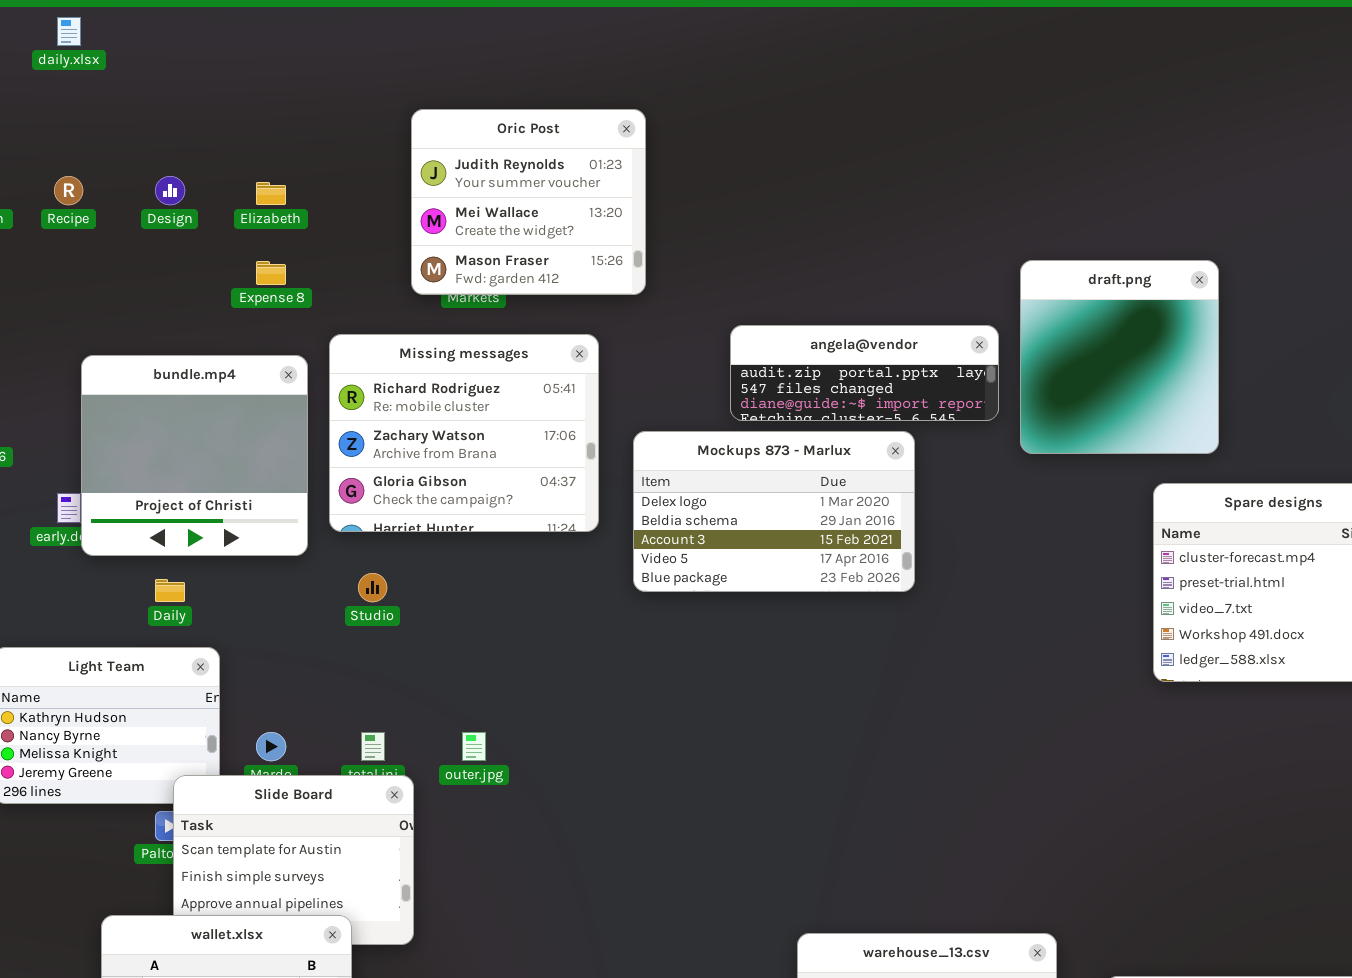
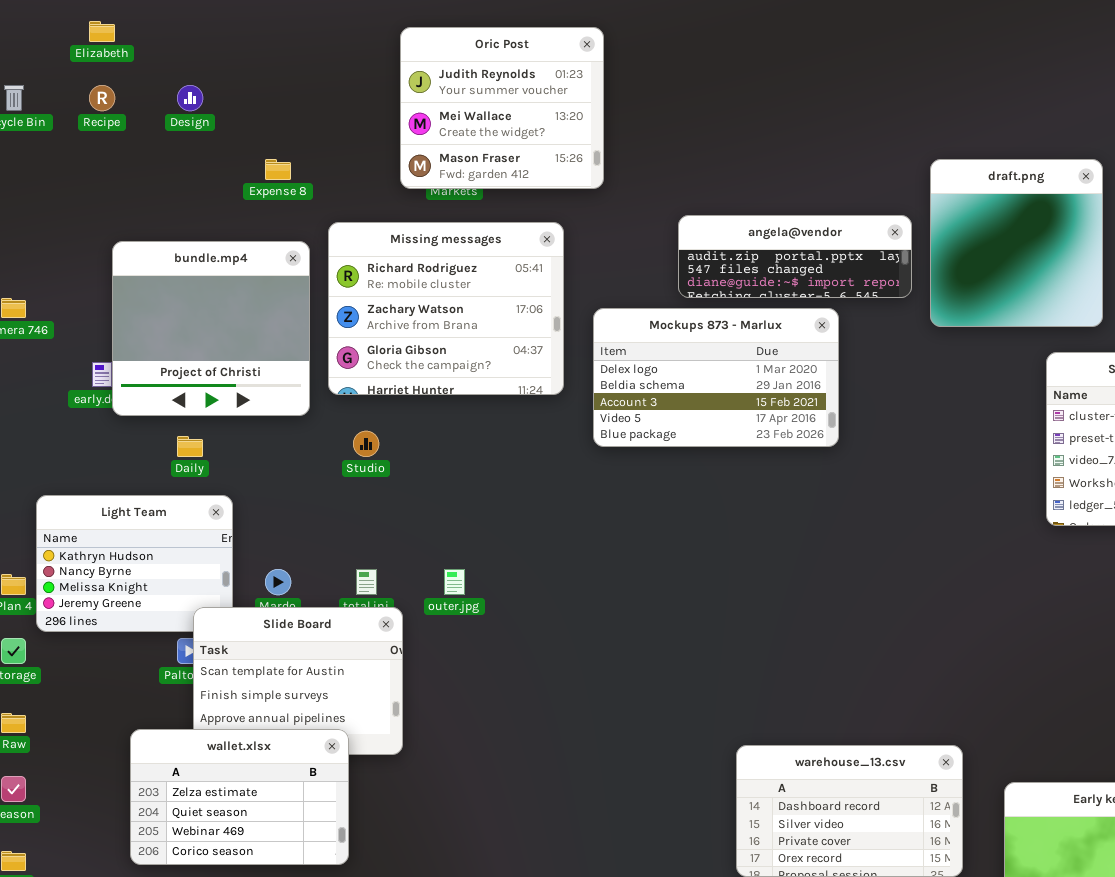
Elizabeth: [256,182,286,205] -> [89,21,115,42], moved

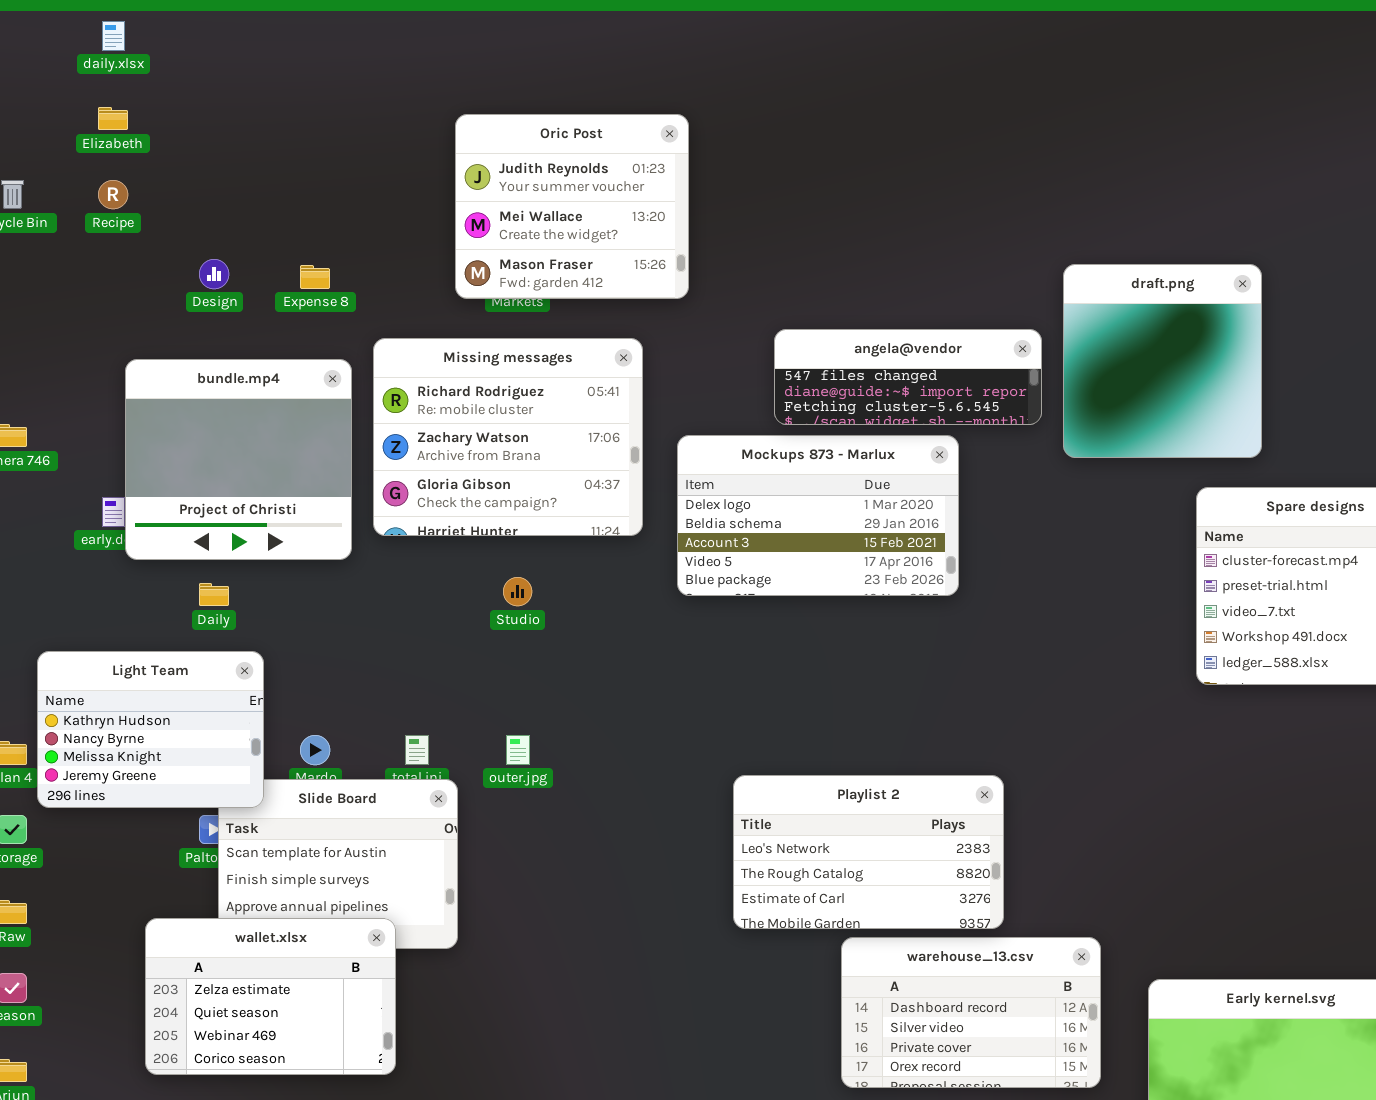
Design: [177,85,203,111] -> [199,259,229,289], moved
angela@vendor: [678,215,912,298] -> [774,329,1042,425], scrolled down 1 row
Studio: [353,431,379,457] -> [503,577,532,606], moved
Light Team: [36,495,233,632] -> [37,651,264,808], raised
Playlist 2: none -> [733,775,1004,929], opened

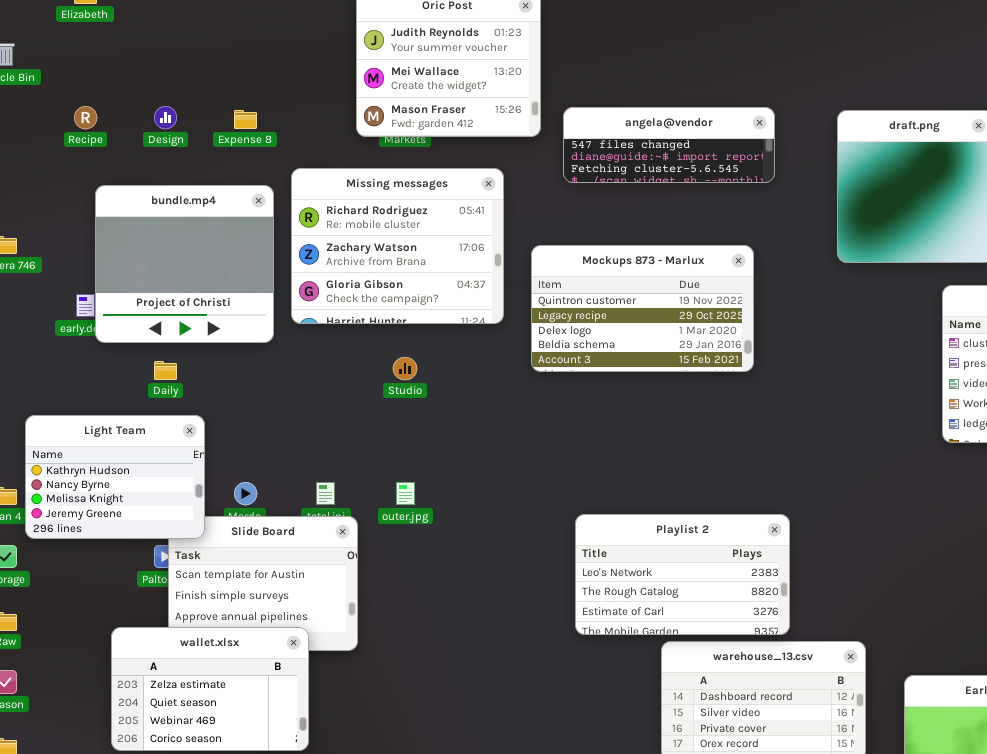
Recipe: [98,180,128,209] -> [74,106,97,129], moved
angela@vendor: [774,329,1042,425] -> [563,107,775,183], moved
Mockups 873 - Marlux: [677,435,959,596] -> [531,245,754,372], scrolled up 2 rows

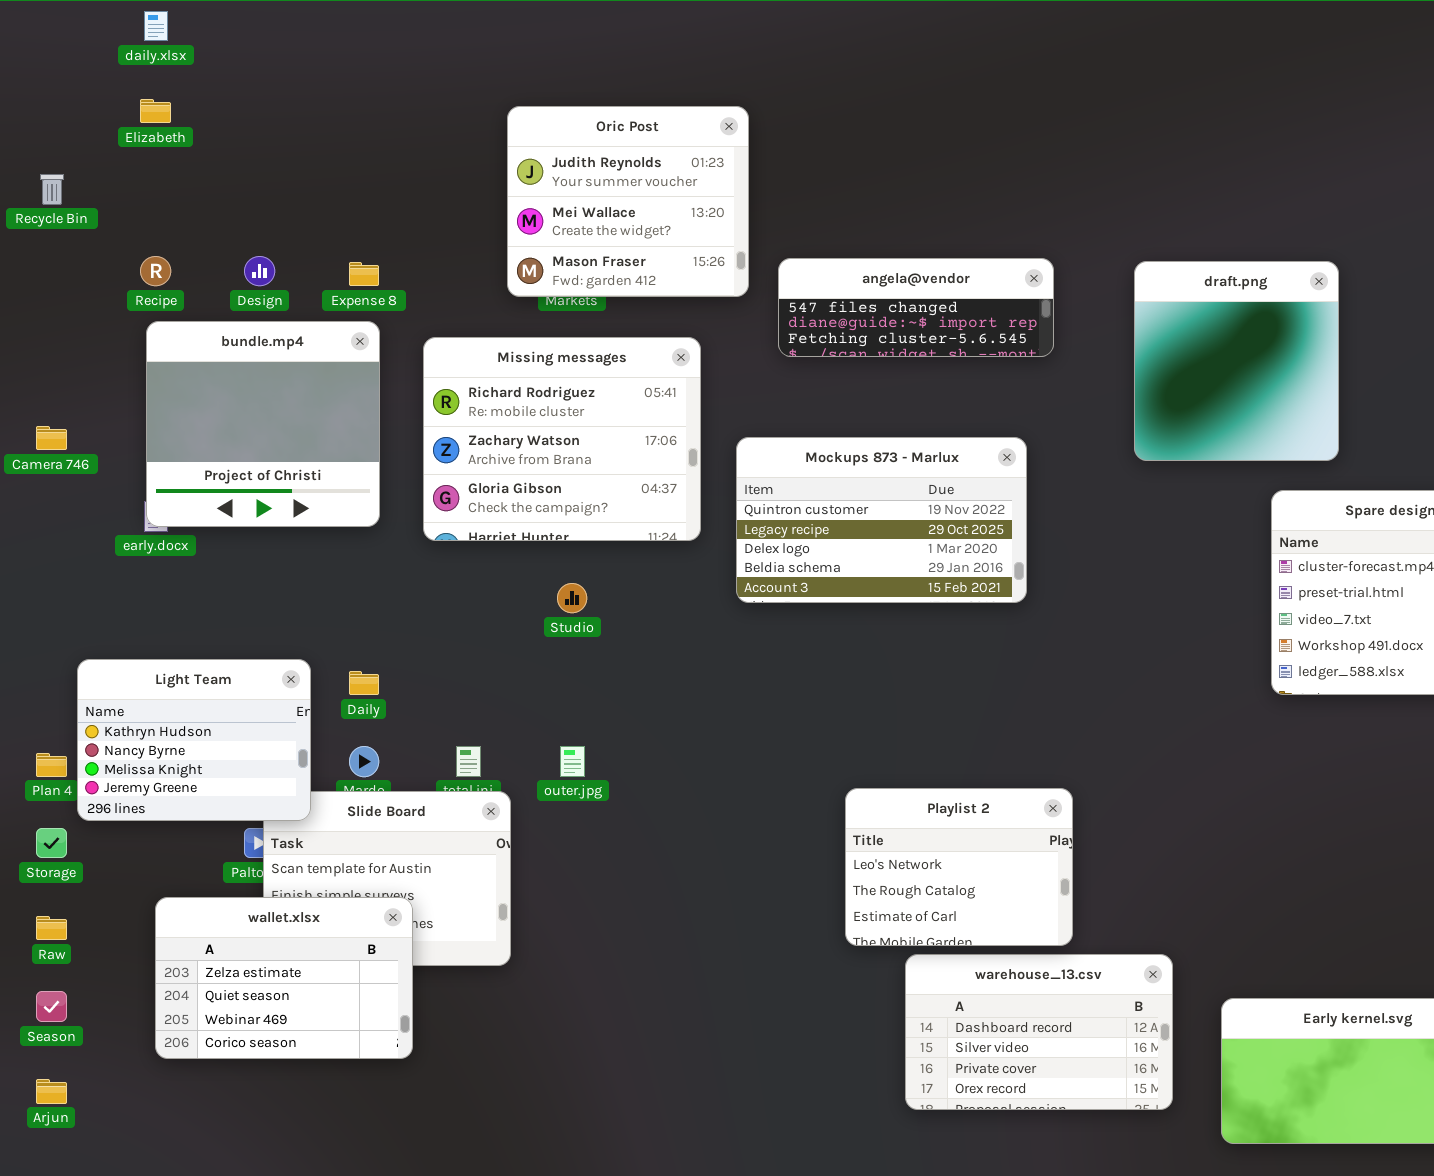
bundle.mp4: [95,185,274,343] -> [146,321,380,527], moved
Daily: [154,361,177,380] -> [349,671,379,695], moved
Playlist 2: [575,514,790,635] -> [845,788,1073,946], resized
wallet.xlsx: [111,627,309,751] -> [155,897,413,1059], moved

